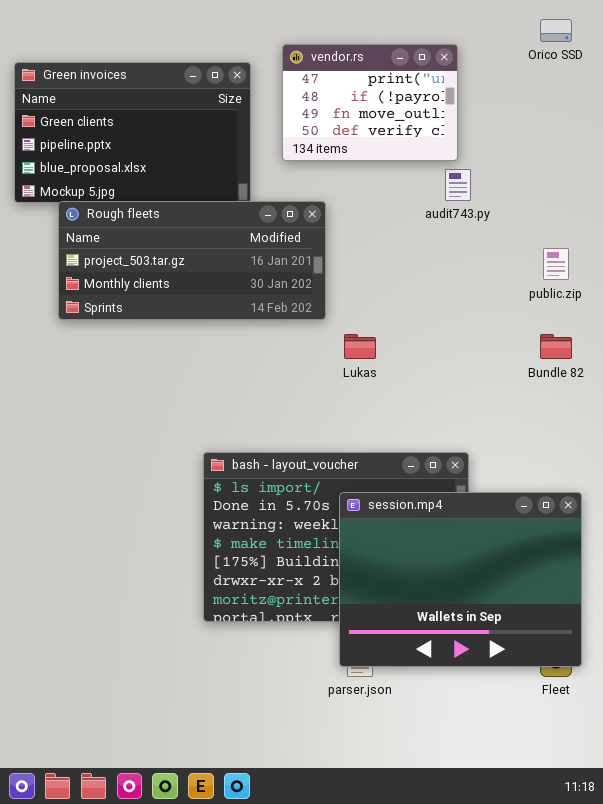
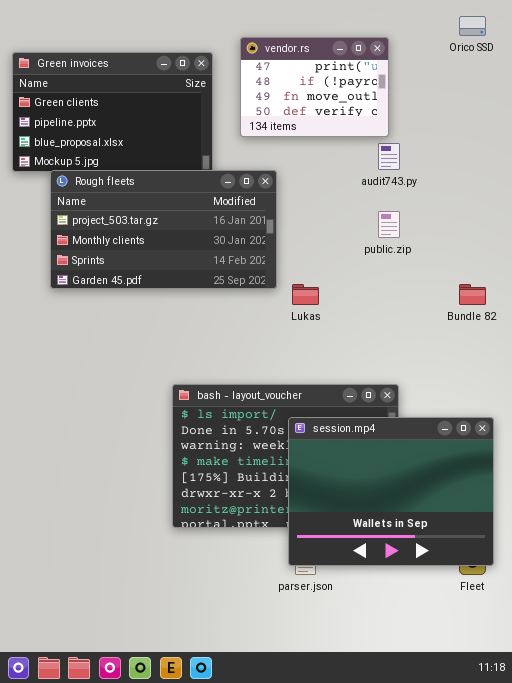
Rough fleets: [58,201,326,320] -> [50,170,277,289], resized
public.zip: [543,248,569,280] -> [378,211,400,238], moved

